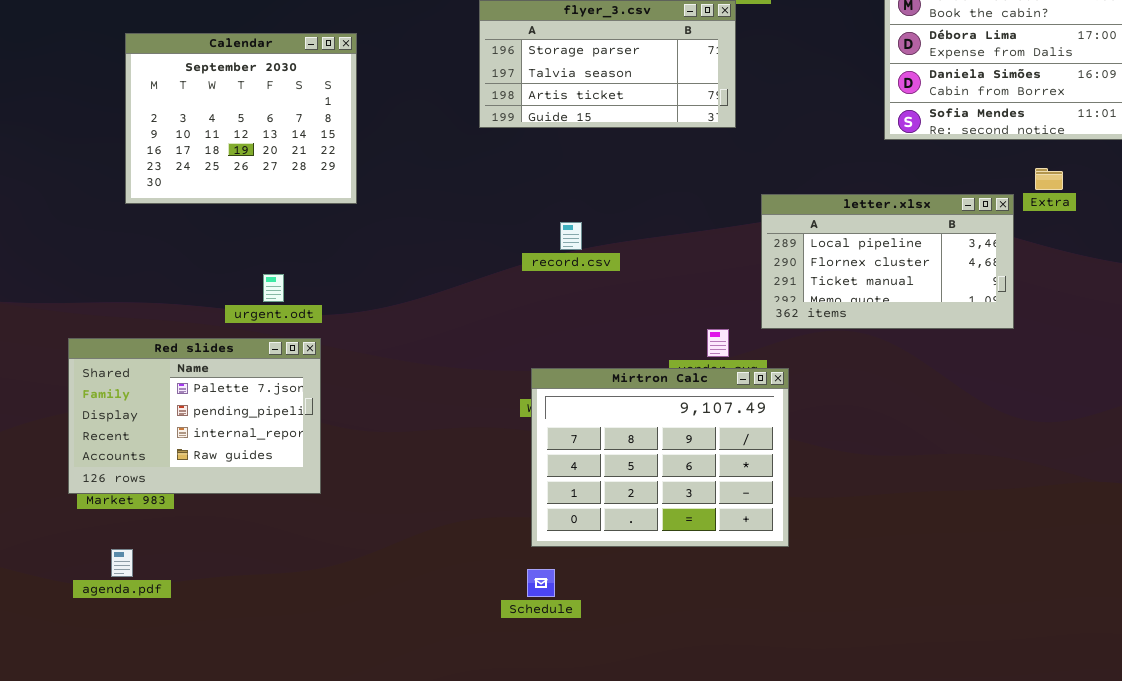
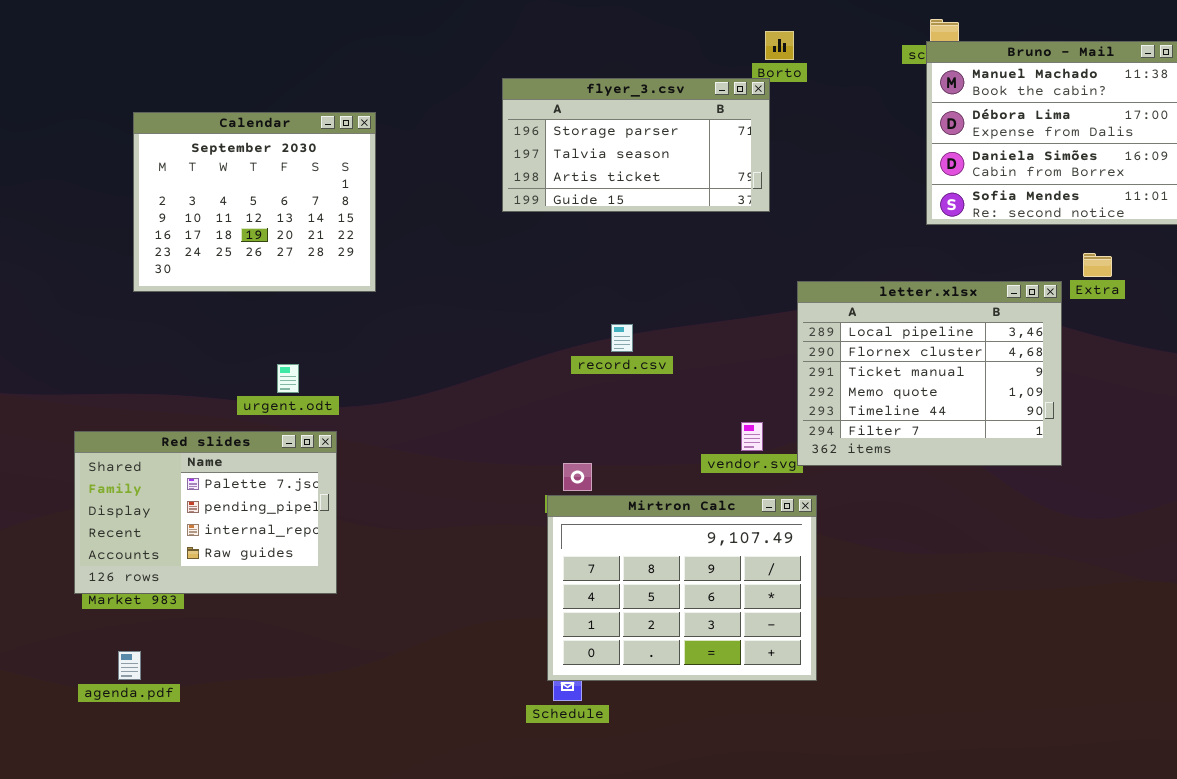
letter.xlsx: [761,194,1014,329] -> [797,281,1062,466], resized
record.csv: [560,222,582,250] -> [611,324,633,352], moved
Mirtron Calc: [531,368,789,547] -> [547,495,817,681], moved

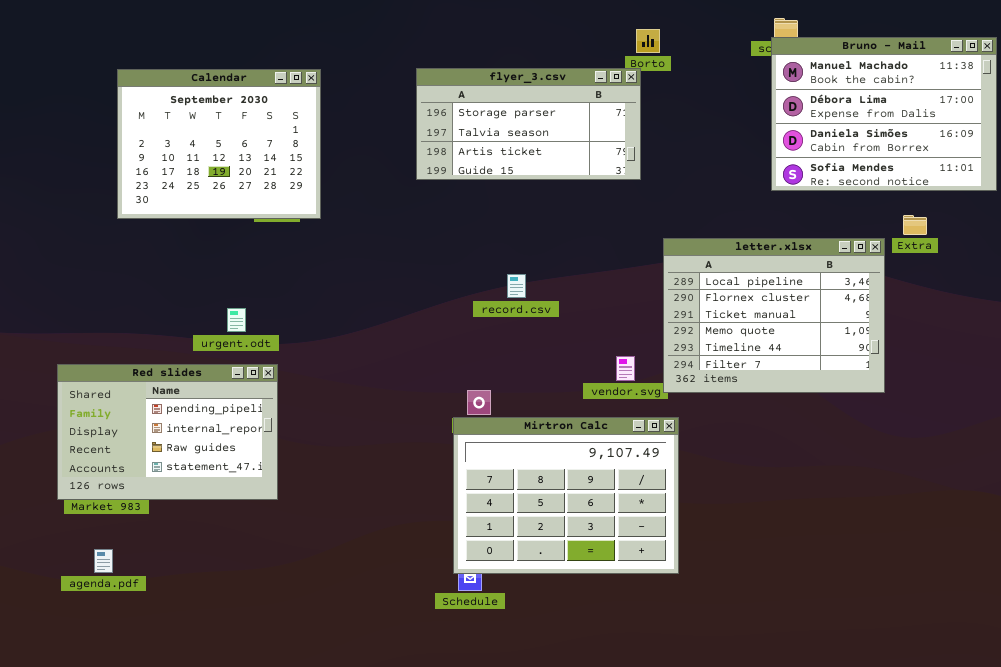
Calendar: [133,112,376,292] -> [117,69,321,219], moved
Red slides: [74,431,337,594] -> [57,364,278,500], scrolled down 1 row

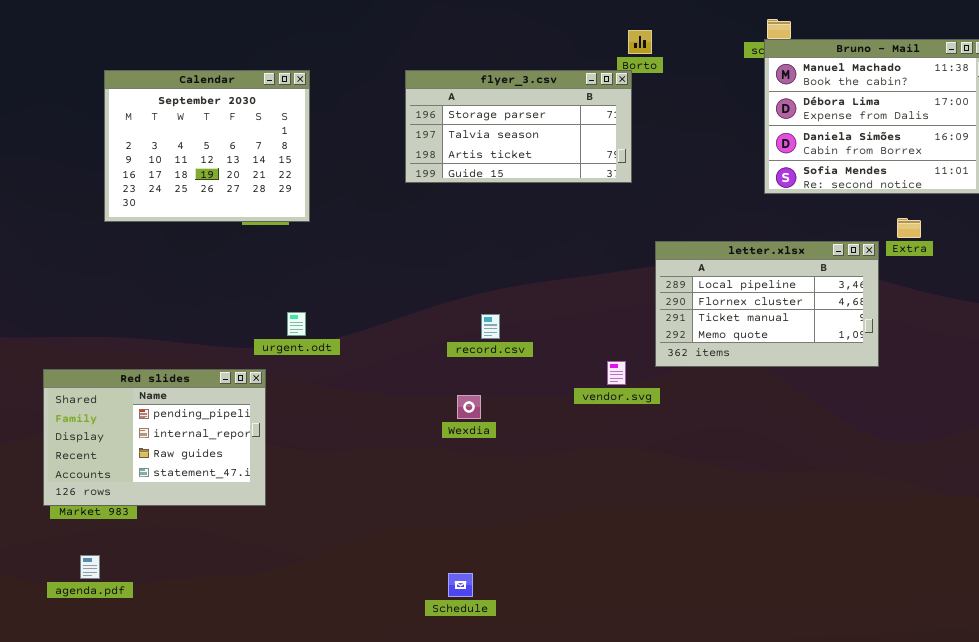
letter.xlsx: [663,238,885,393] -> [655,241,879,367], resized
record.csv: [507,274,526,298] -> [481,314,500,339], moved
urgent.odt: [227,308,246,332] -> [287,312,306,336], moved
Mirtron Calc: [453,417,679,574] -> none, closed

